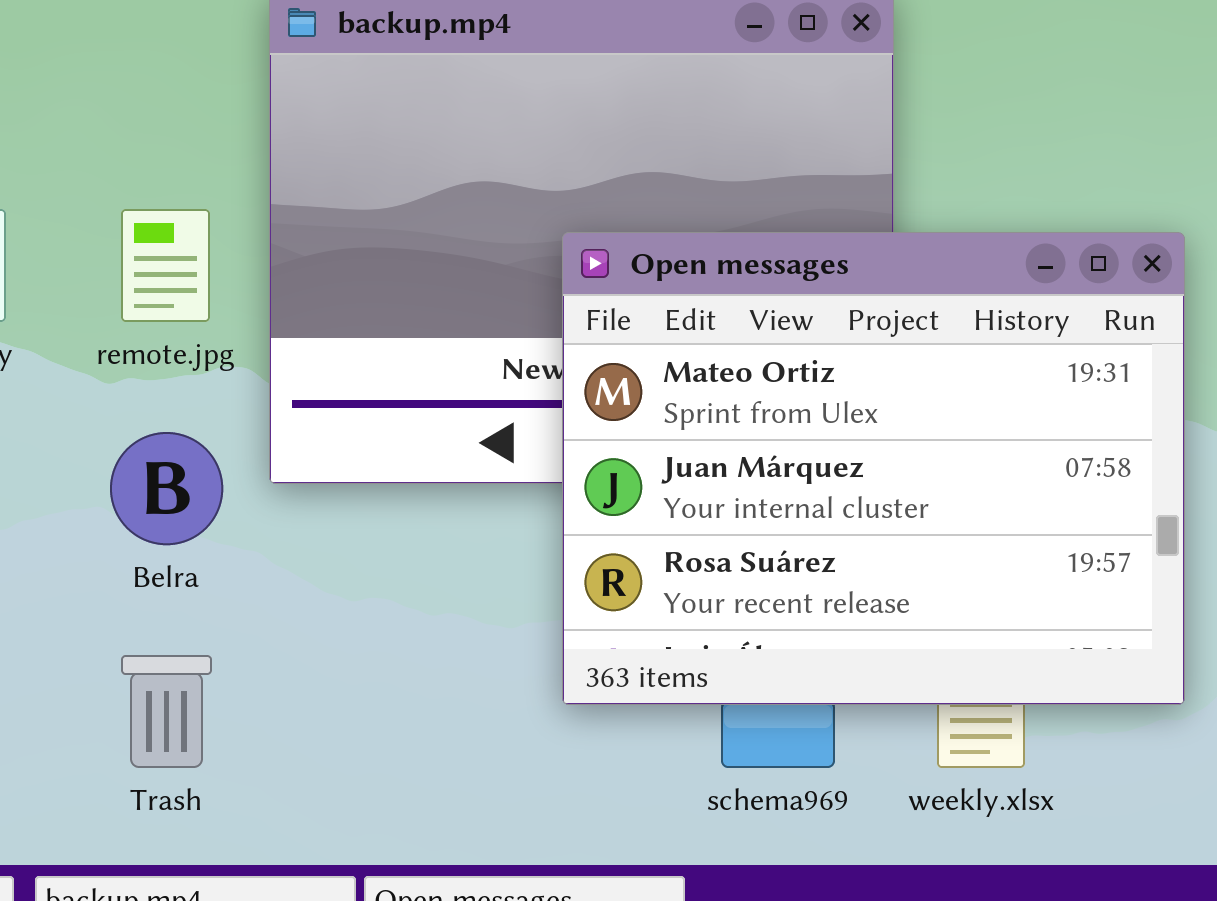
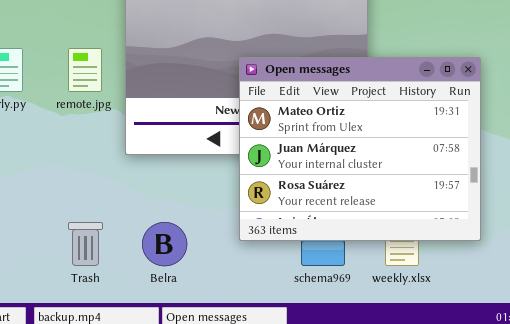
Belra: [110,432,223,545] -> [142,222,187,266], moved

